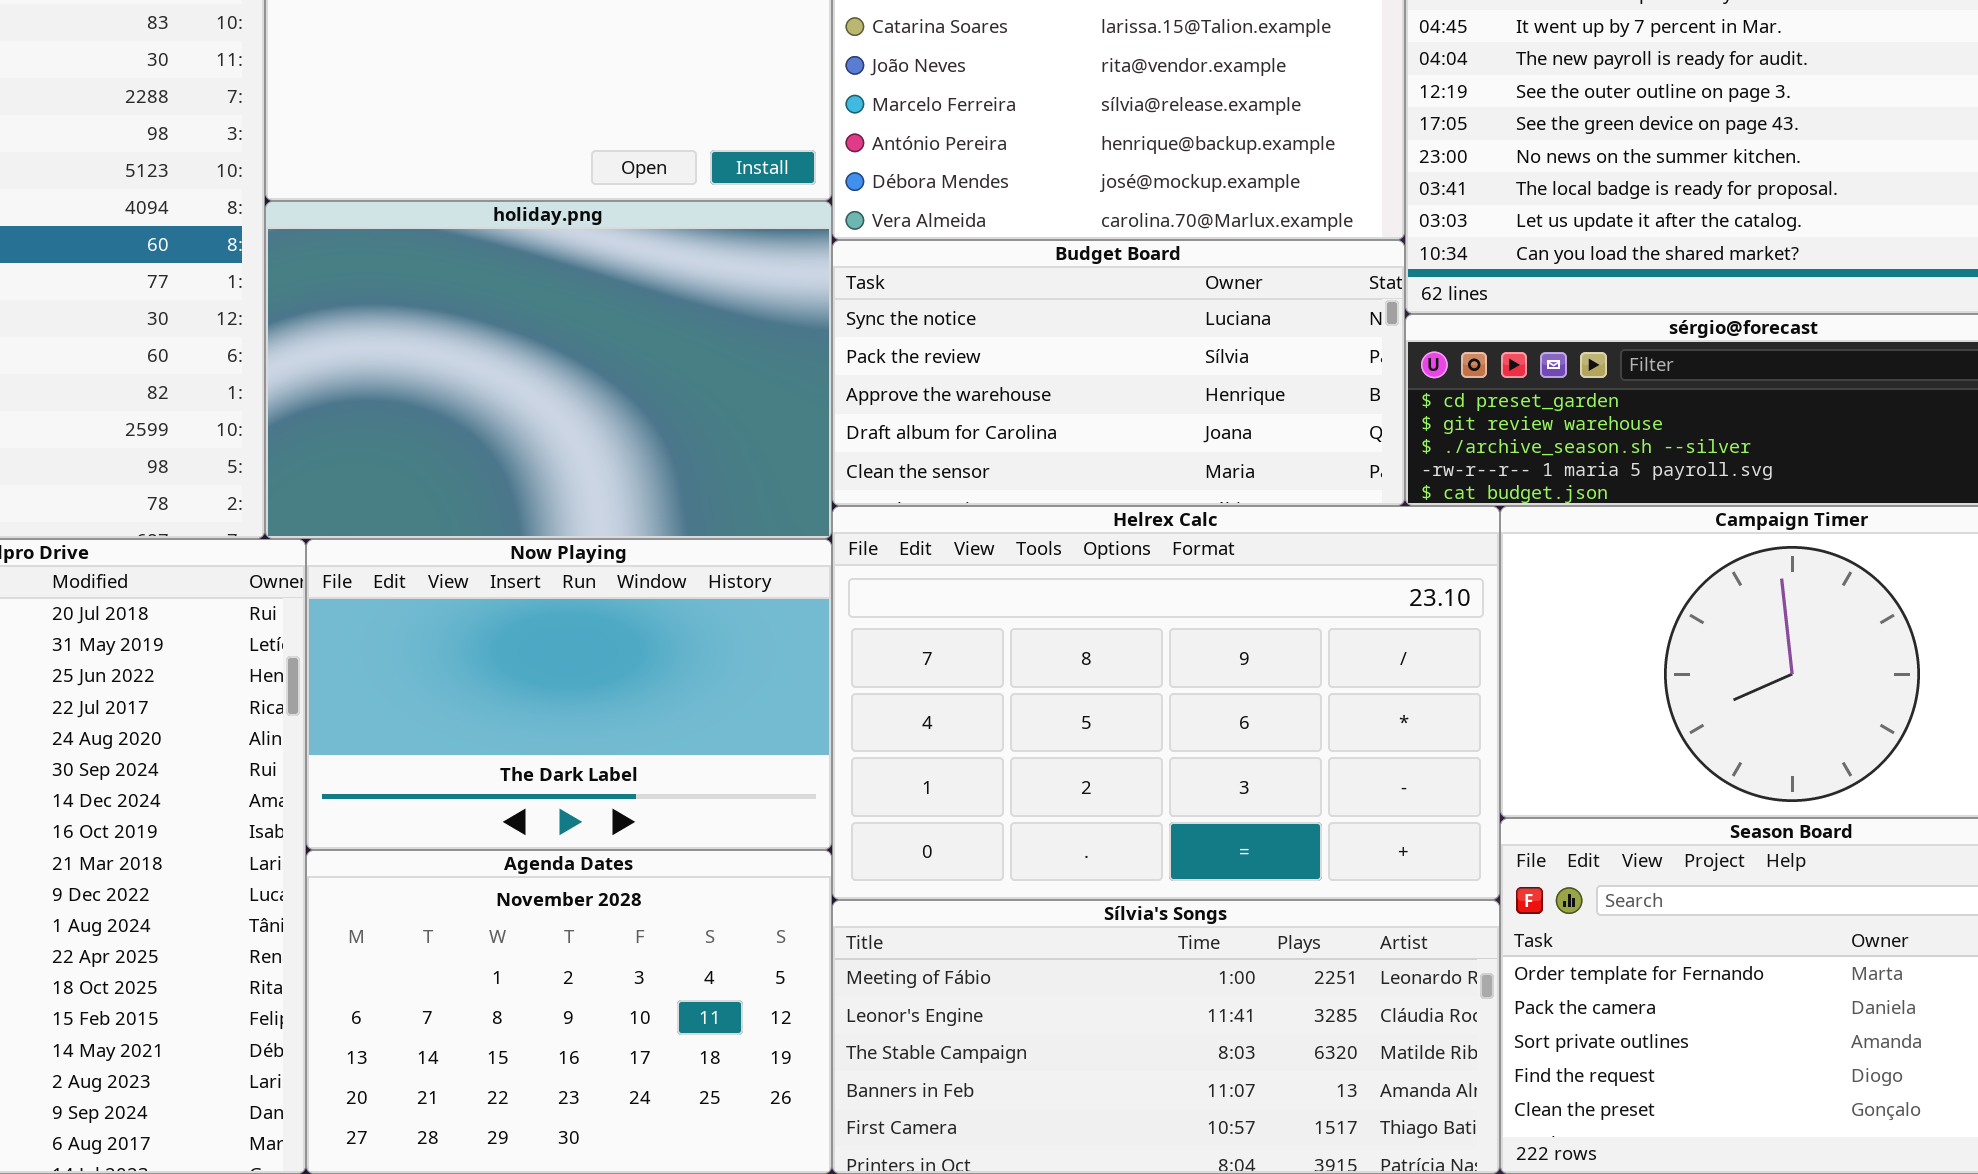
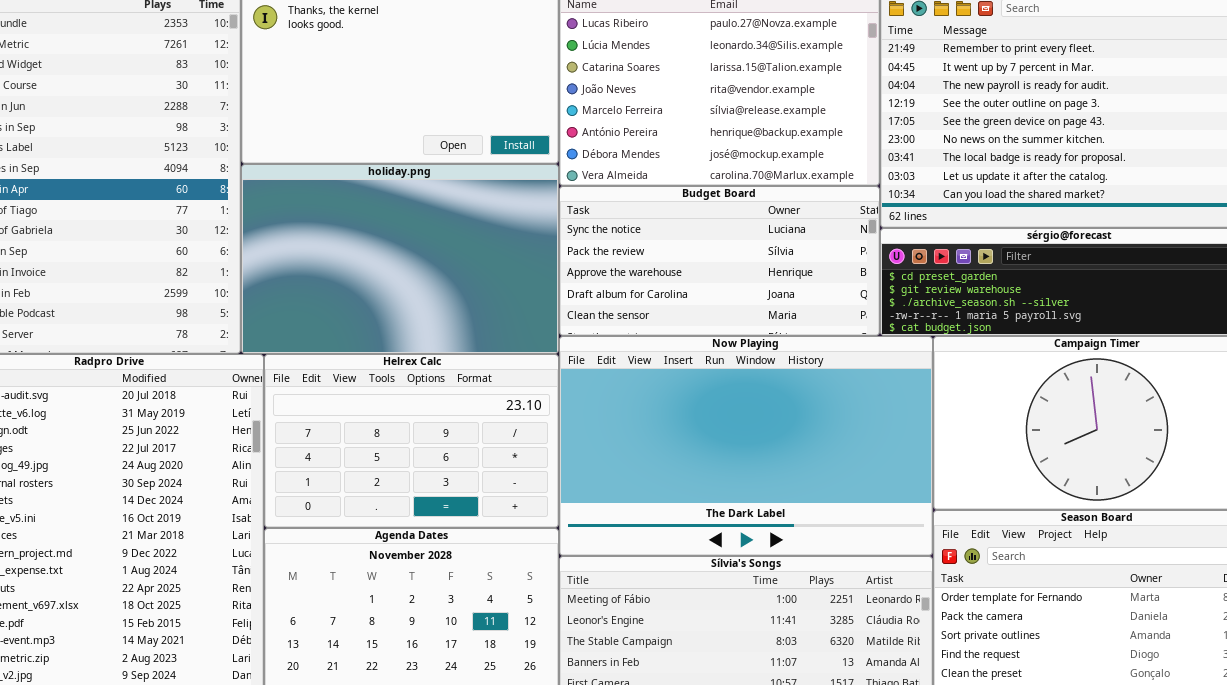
Helrex Calc: [832,506,1500,900] -> [264,354,559,528], moved, resized
Now Playing: [306,539,832,850] -> [559,336,933,556], moved, resized

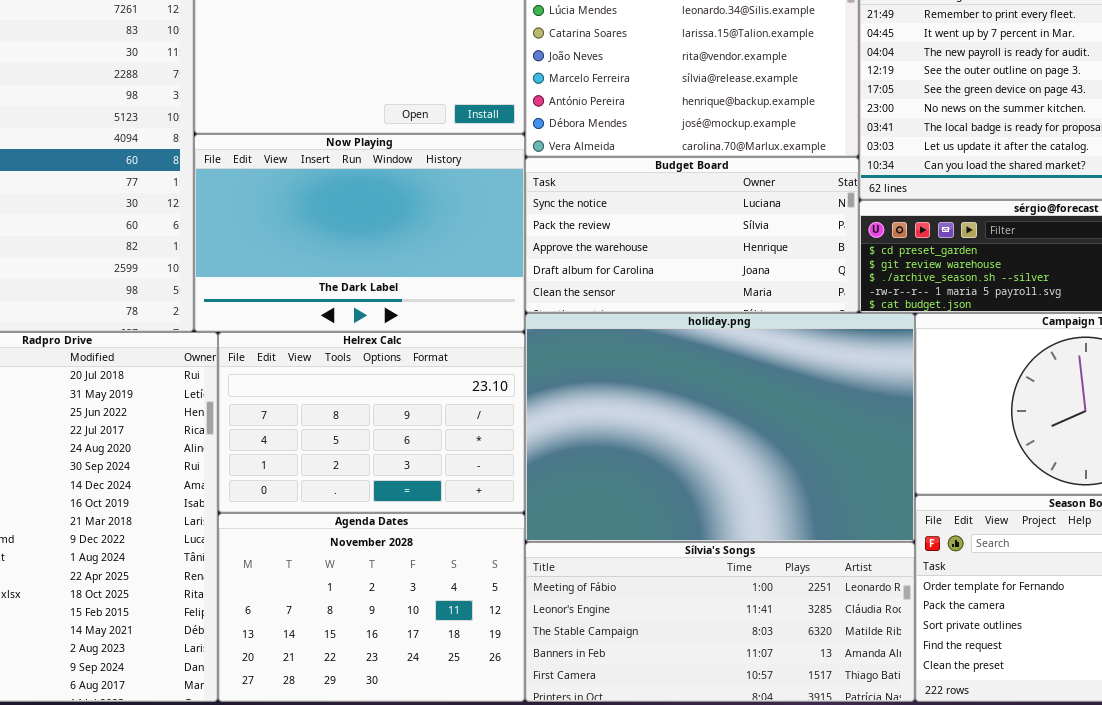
holiday.png: [241,164,559,354] -> [525,313,915,542], moved, resized
Now Playing: [559,336,933,556] -> [194,134,525,332], moved, resized

